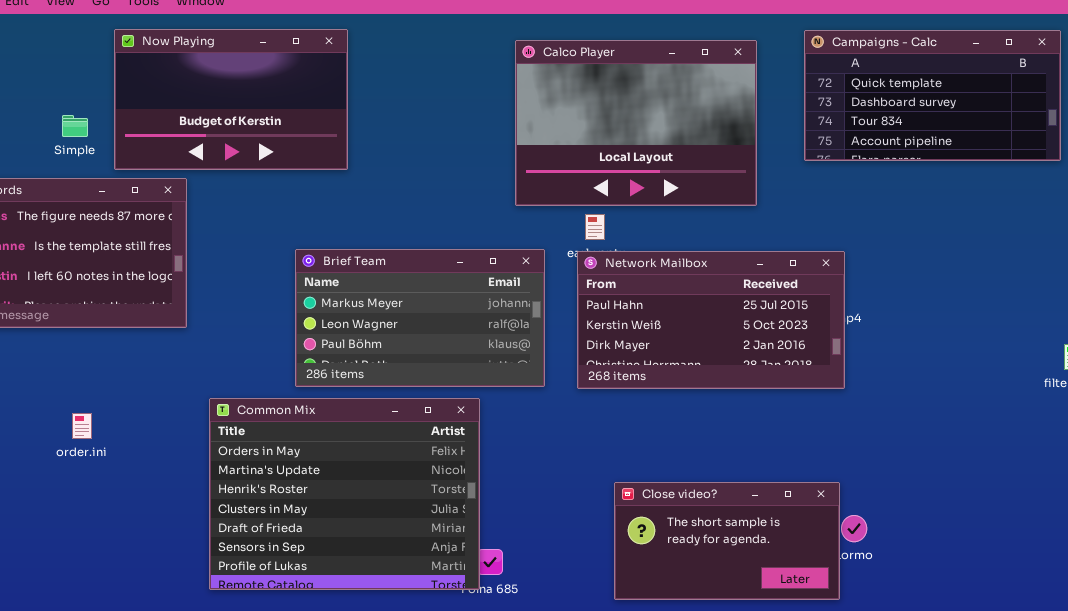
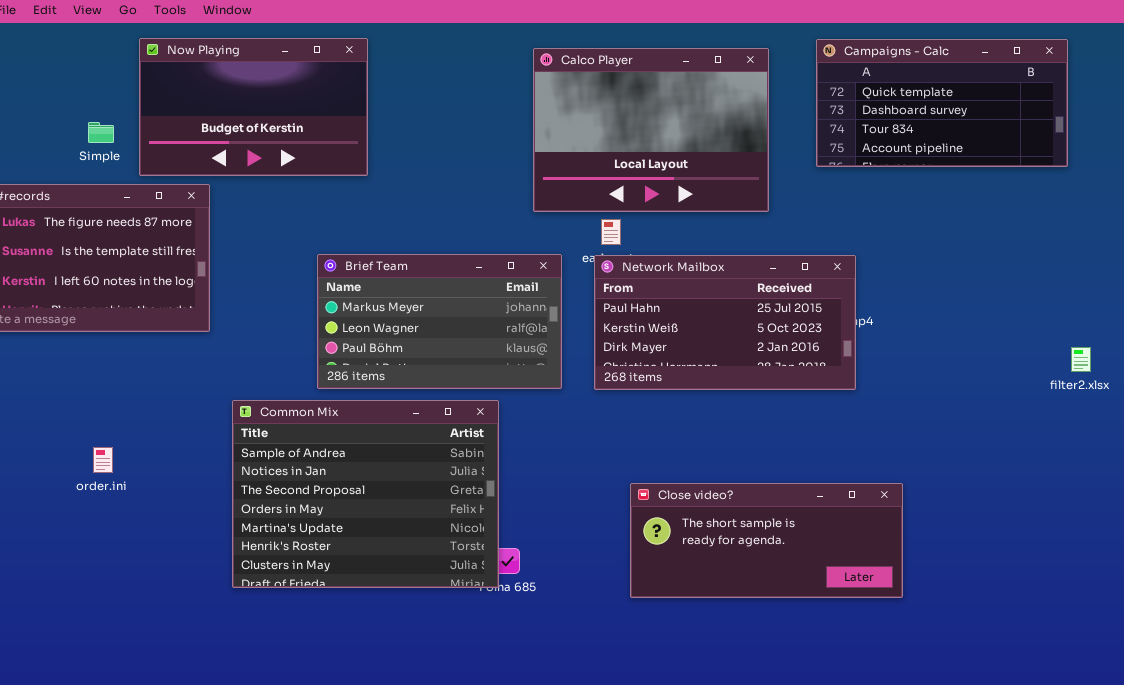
Common Mix: [209,398,480,590] -> [232,400,499,588], scrolled up 3 rows
order.ini: [72,413,92,439] -> [93,447,113,473], moved
Close video?: [614,482,840,600] -> [630,483,903,598], resized

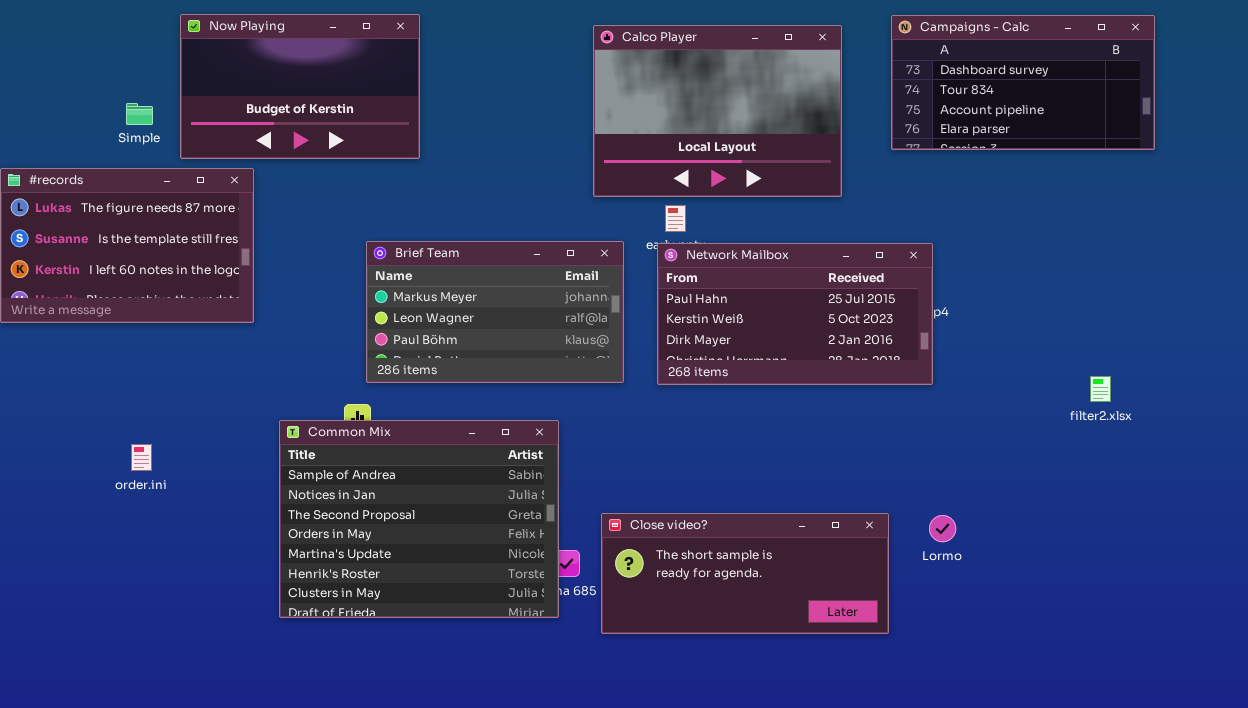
Campaigns - Calc: [816,39,1068,167] -> [891,15,1155,150], scrolled down 1 row
filter2.xlsx: [1071,347,1091,372] -> [1090,376,1111,402], moved
Common Mix: [232,400,499,588] -> [279,420,559,618], moved
Close video?: [630,483,903,598] -> [601,513,889,634], moved

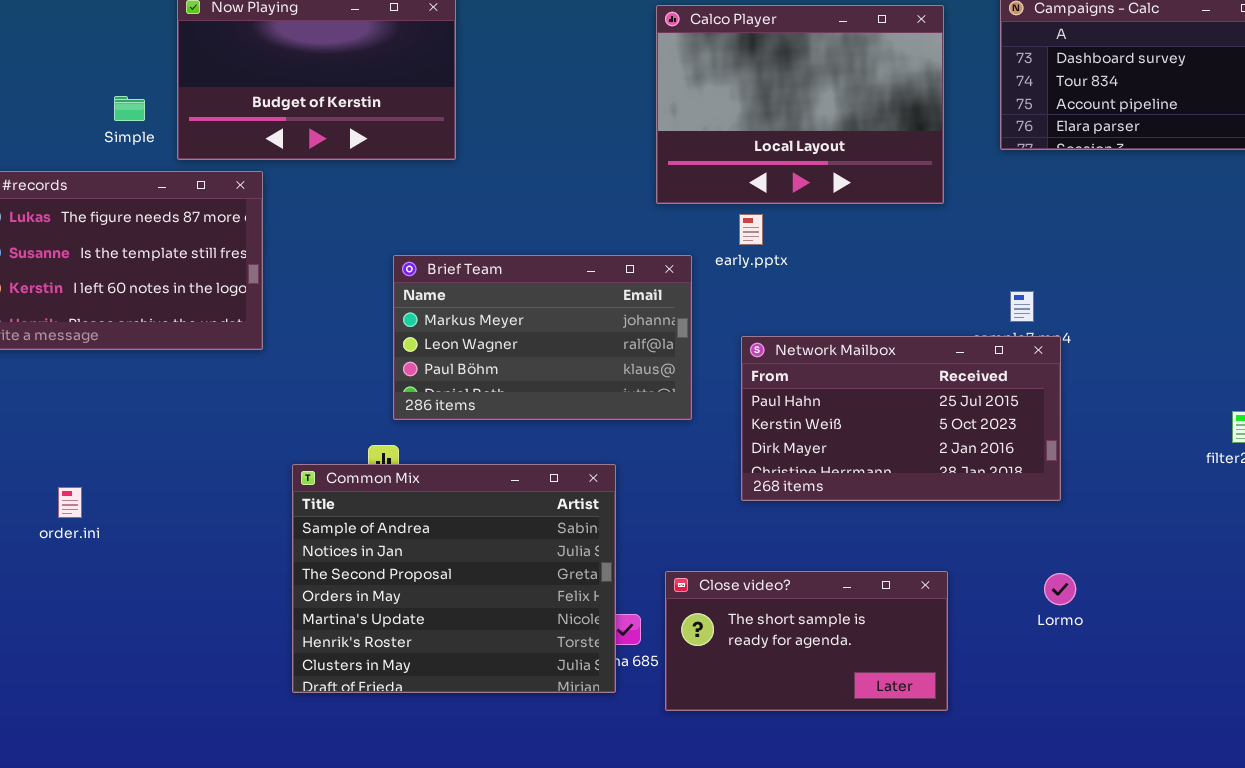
Network Mailbox: [657,243,933,385] -> [741,336,1061,501], moved
order.ini: [131,444,152,471] -> [58,487,82,518], moved
Close video?: [601,513,889,634] -> [665,571,948,711], resized

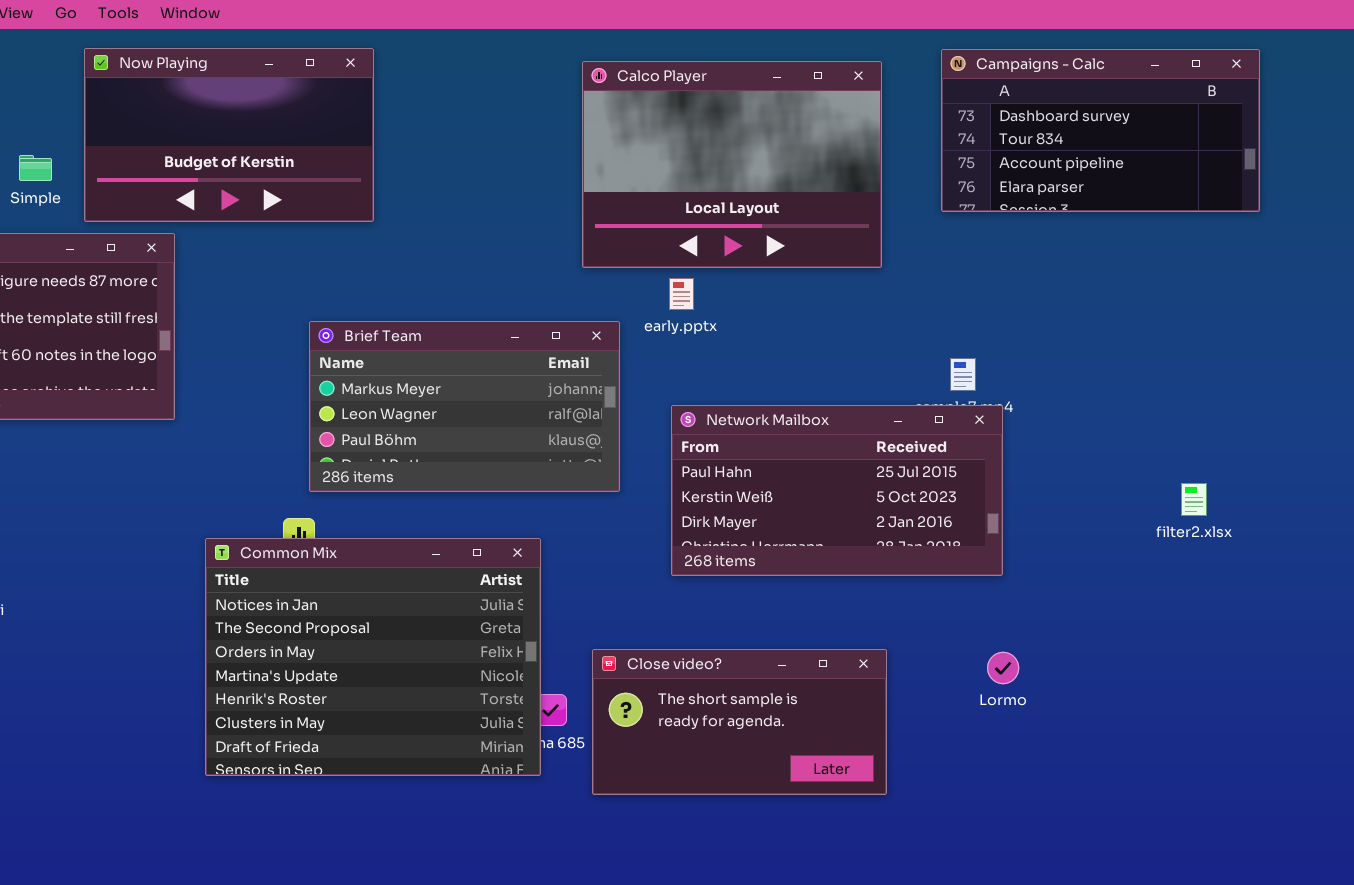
Common Mix: [292,464,616,693] -> [205,538,541,776], scrolled down 1 row

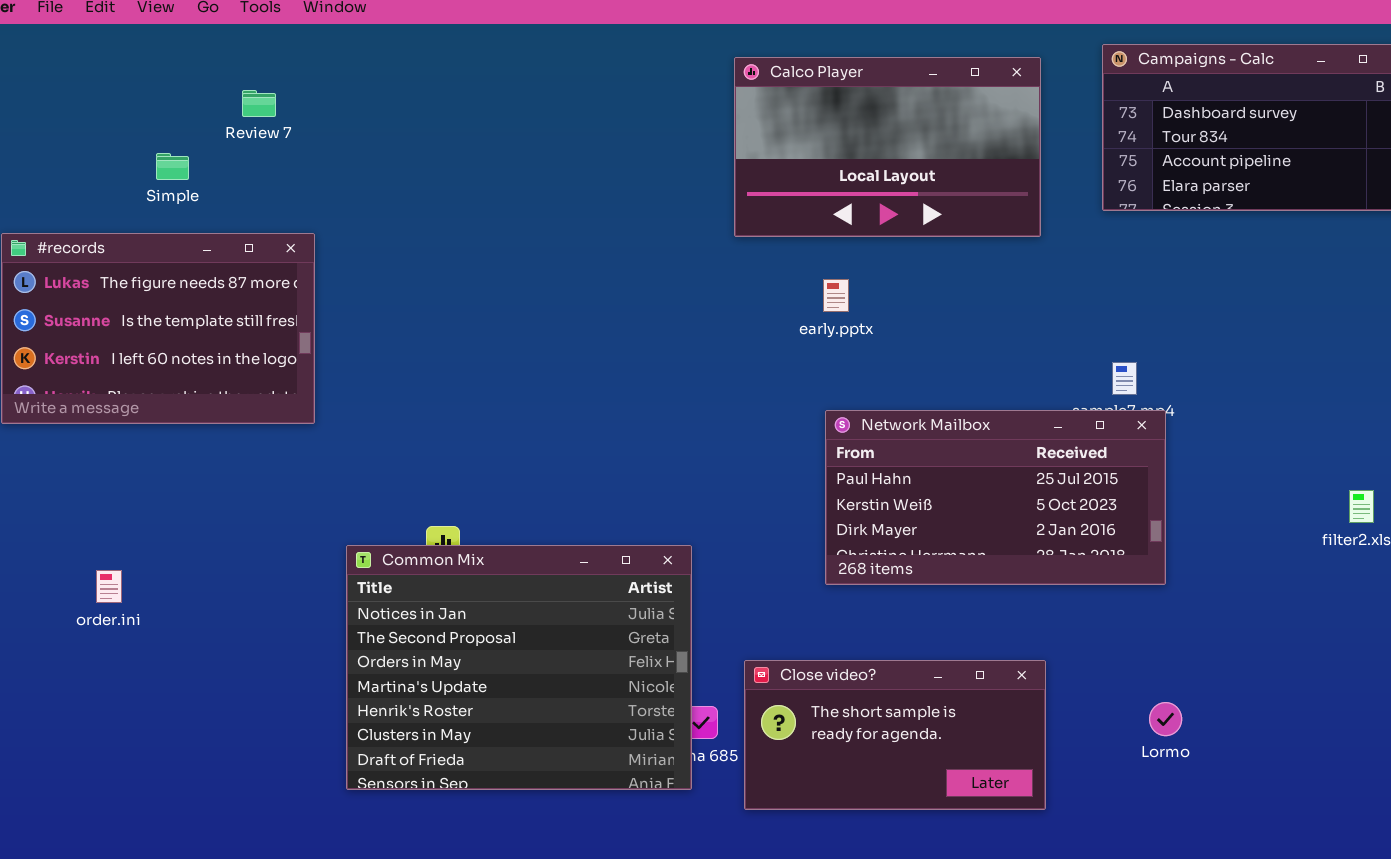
Now Playing: [84,48,374,222] -> none, closed
Calco Player: [582,61,882,268] -> [734,57,1041,237], resized
Brief Team: [309,321,620,492] -> none, closed
Lormo: [987,652,1019,684] -> [1149,702,1182,736], moved

